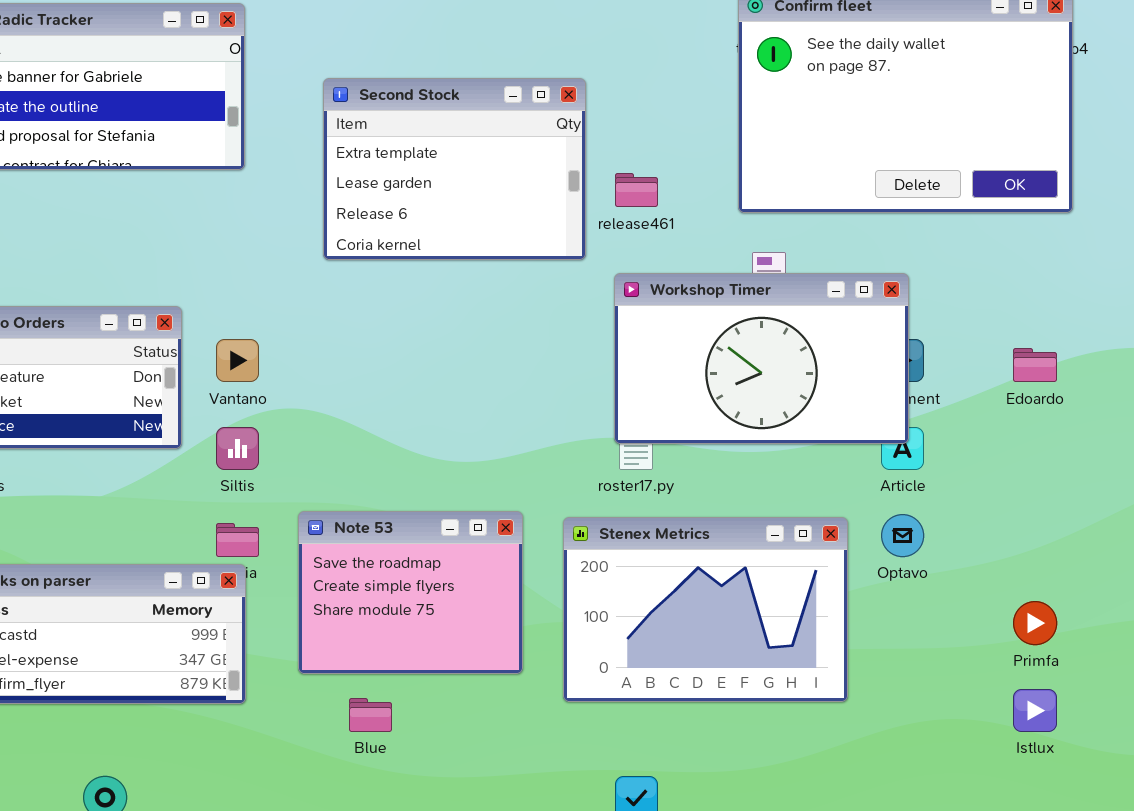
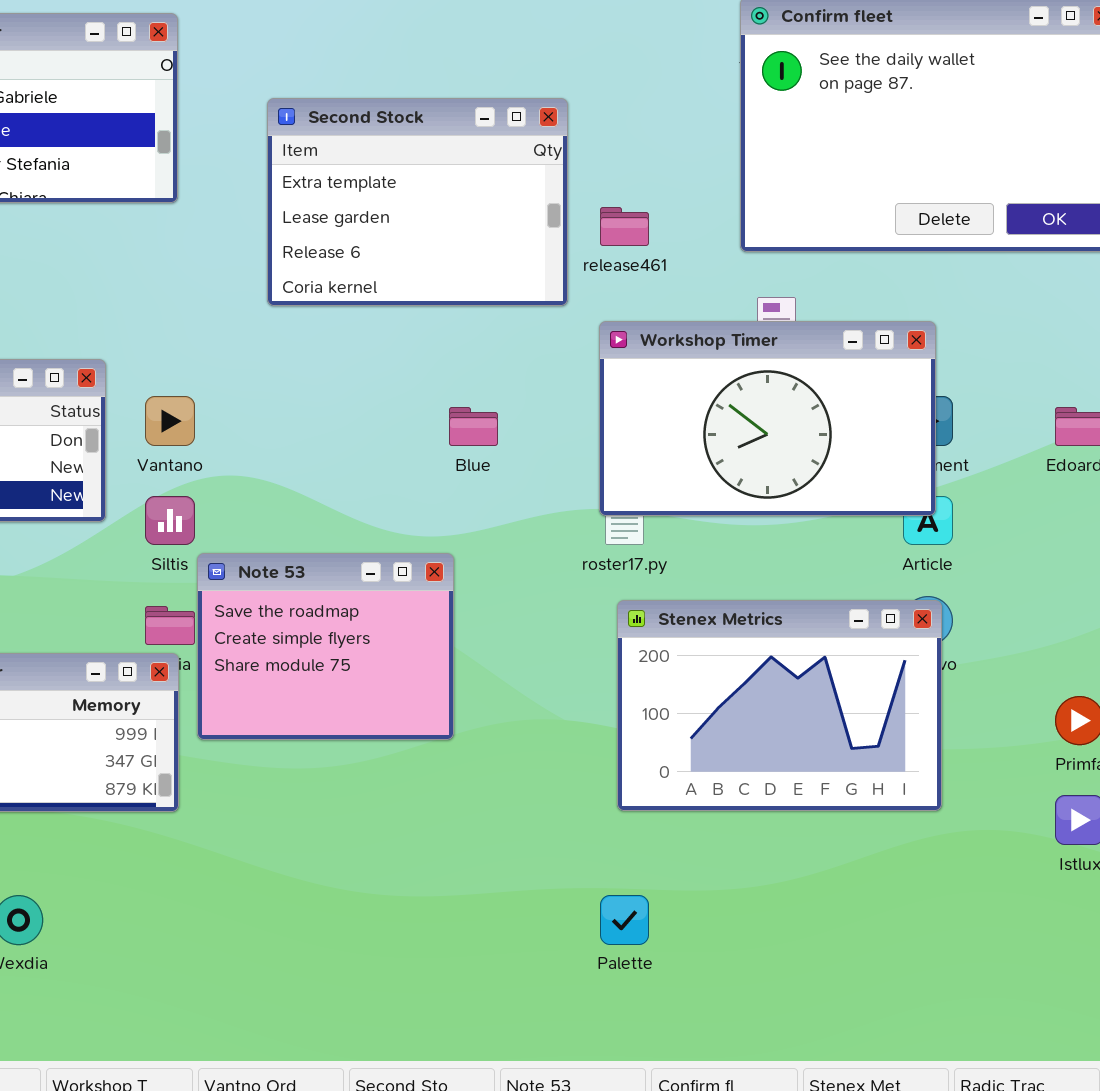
Note 53: [298,511,523,674] -> [197,553,454,740], moved
Stenex Metrics: [563,517,848,702] -> [617,600,942,811], moved
Blue: [349,698,392,732] -> [449,407,498,446], moved

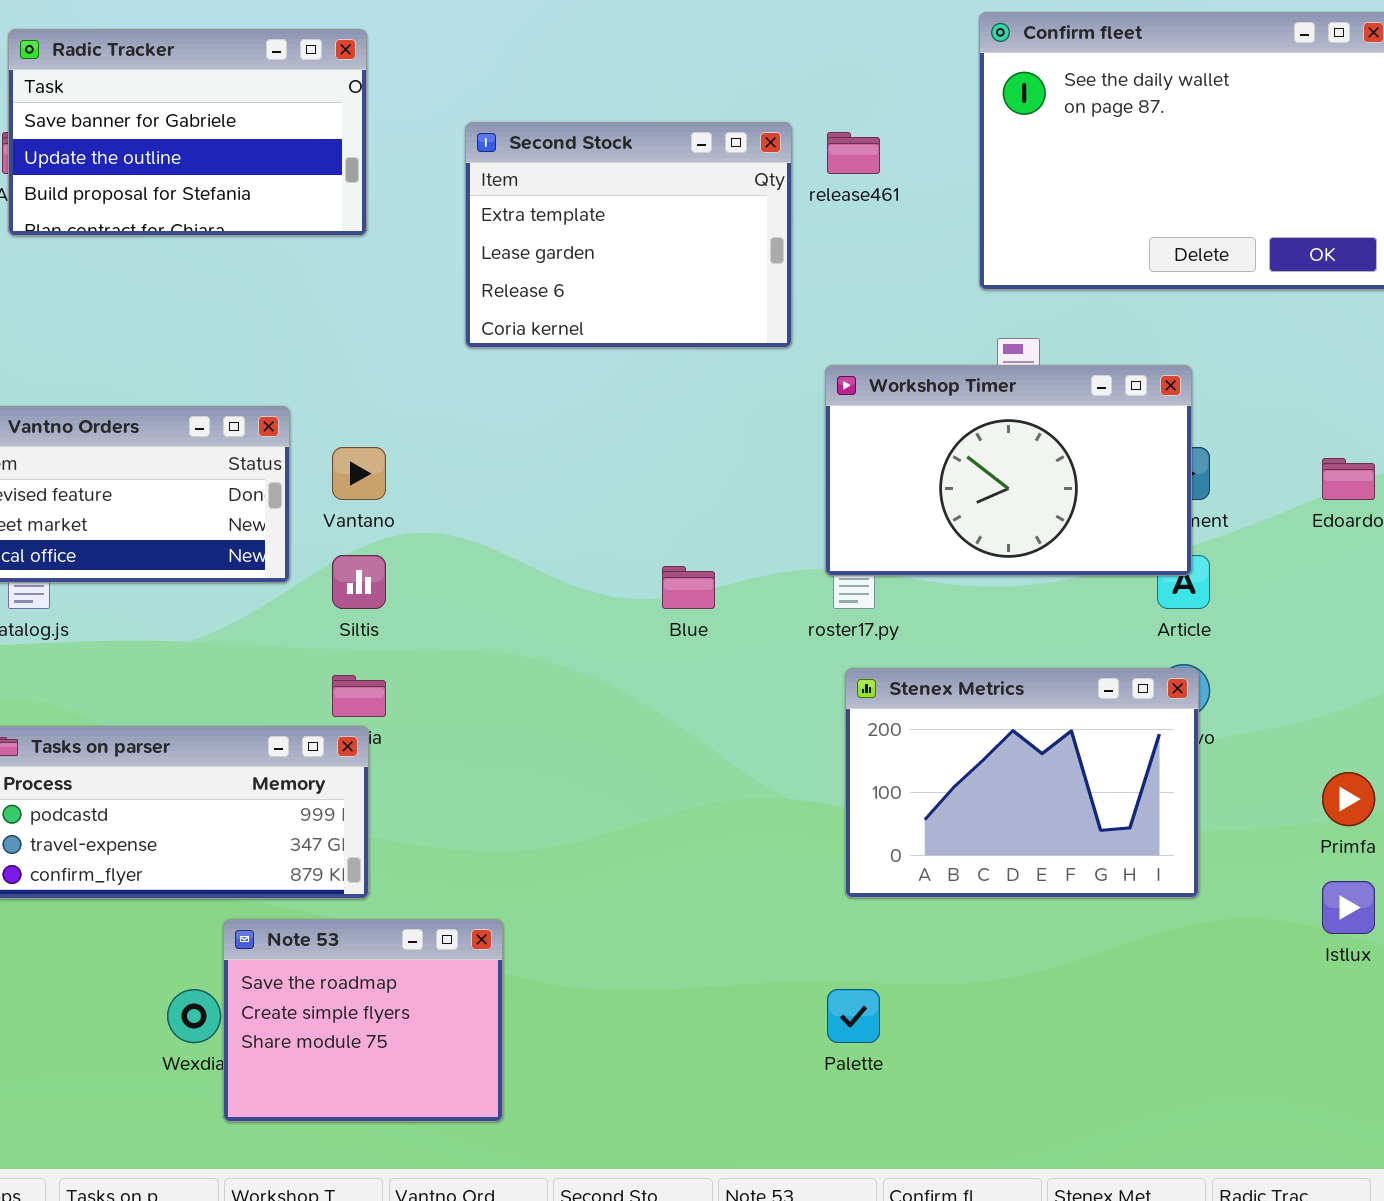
release461: [600,207,649,246] -> [827,132,880,174], moved
Blue: [449,407,498,446] -> [662,566,715,609], moved
Note 53: [197,553,454,740] -> [223,919,503,1122], moved

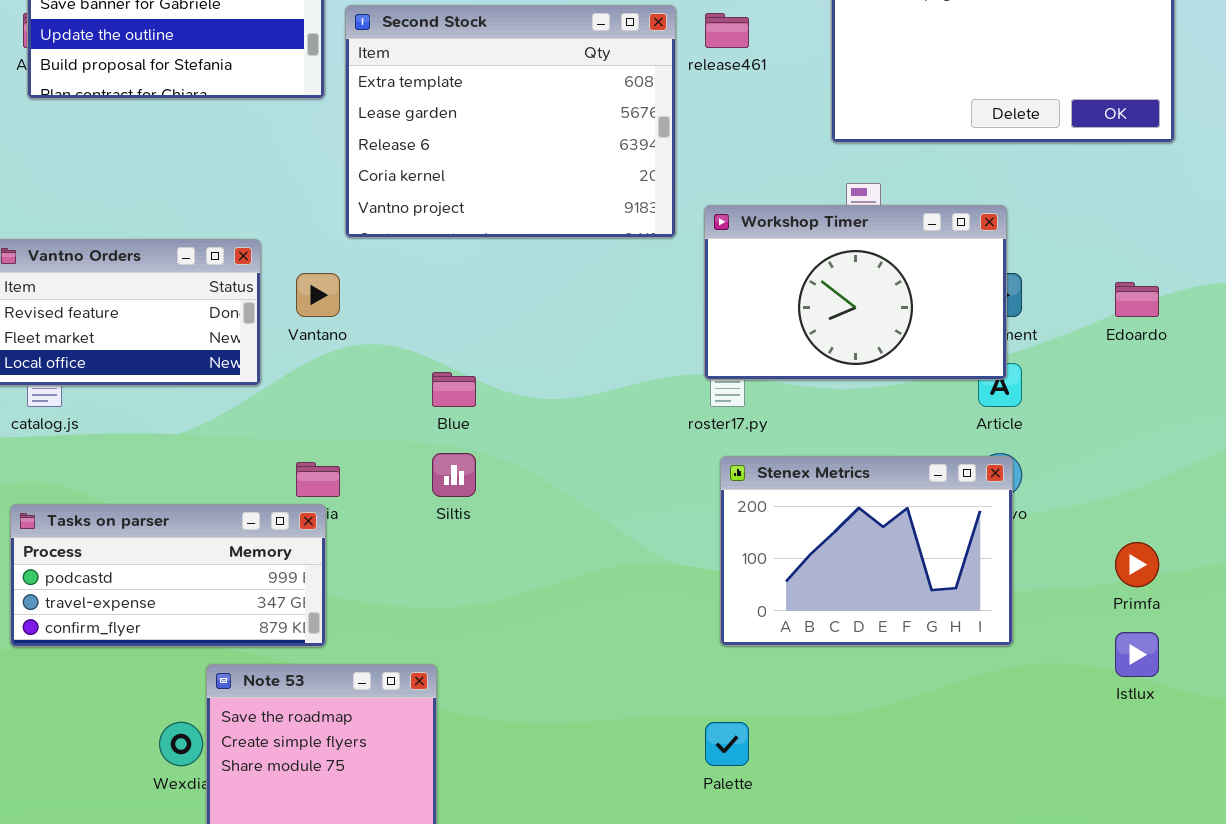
Second Stock: [465,122,792,348] -> [345,5,676,238], resized
Siltis: [332,555,386,609] -> [432,453,476,497], moved
Blue: [662,566,715,609] -> [432,372,476,407], moved

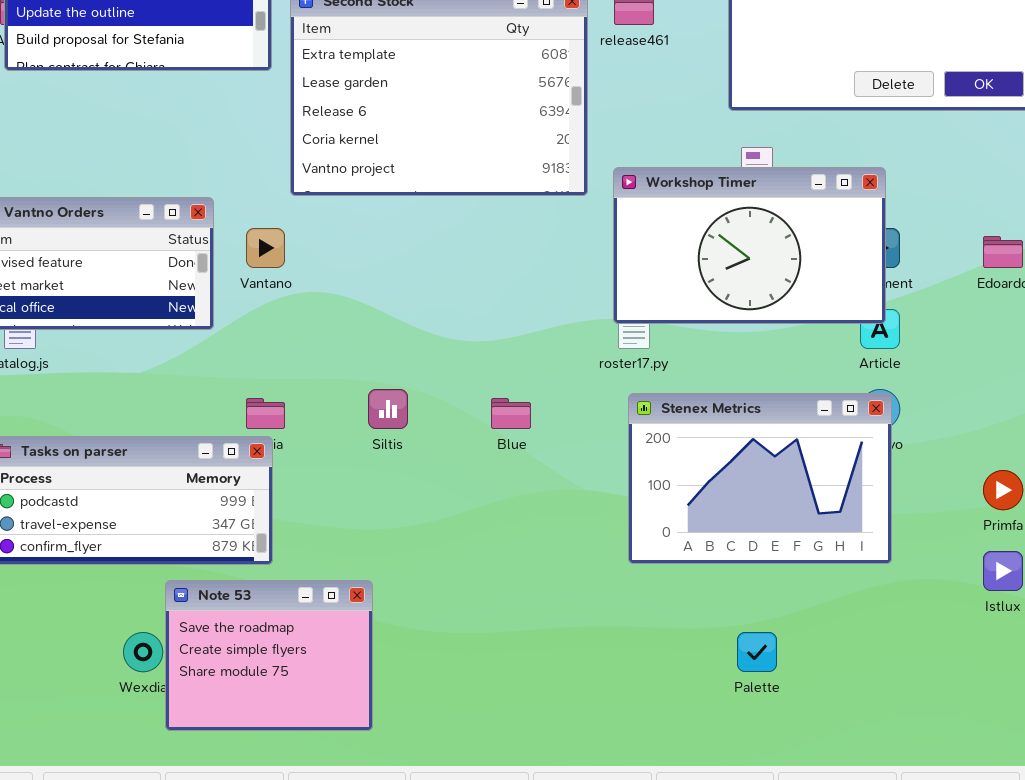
Blue: [432,372,476,407] -> [491,398,531,429], moved
Palette: [705,722,749,766] -> [737,632,777,672], moved

